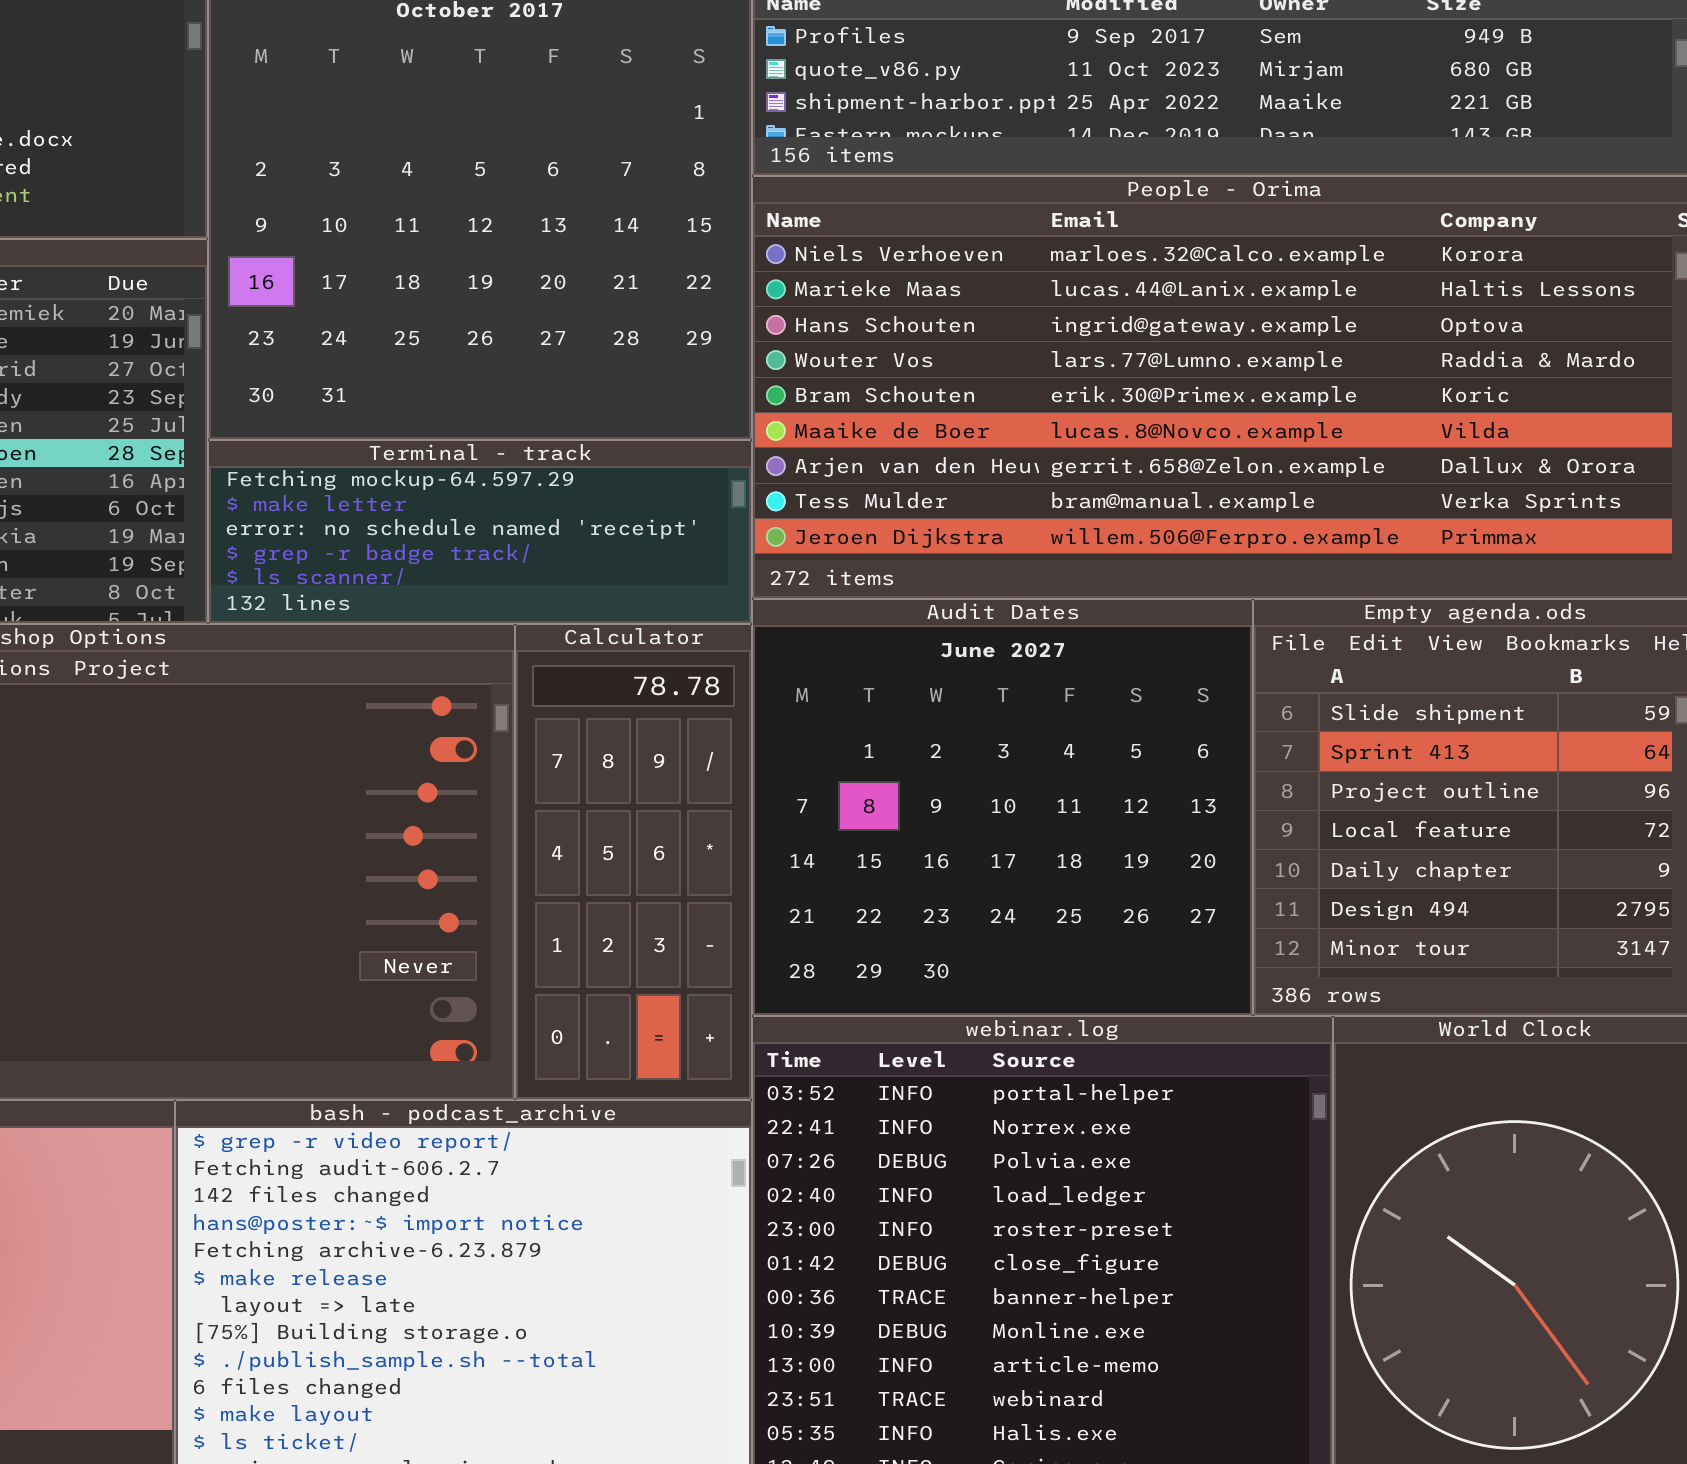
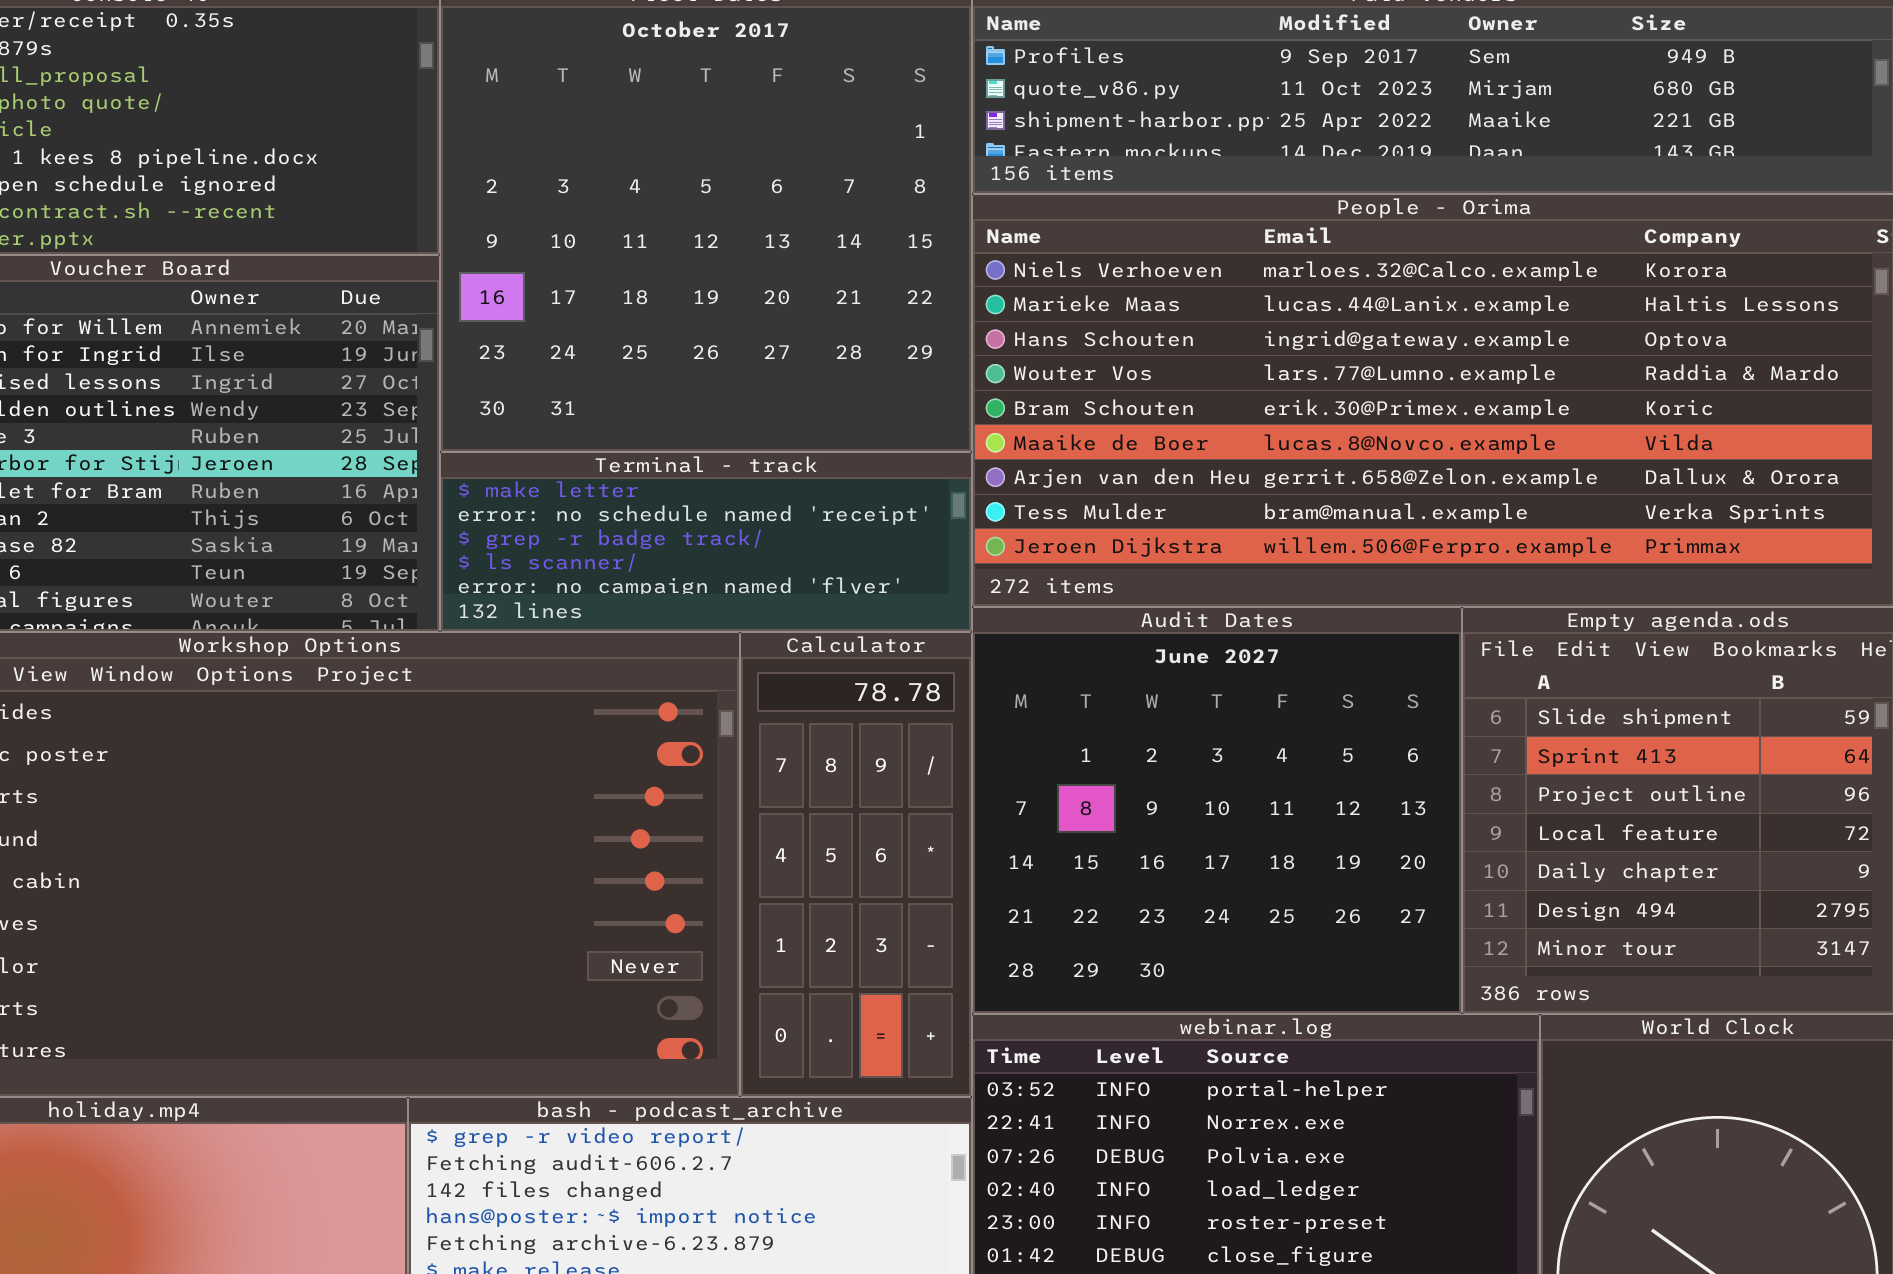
Terminal - track: [208,440,752,624] -> [440,452,972,632], scrolled down 1 row

